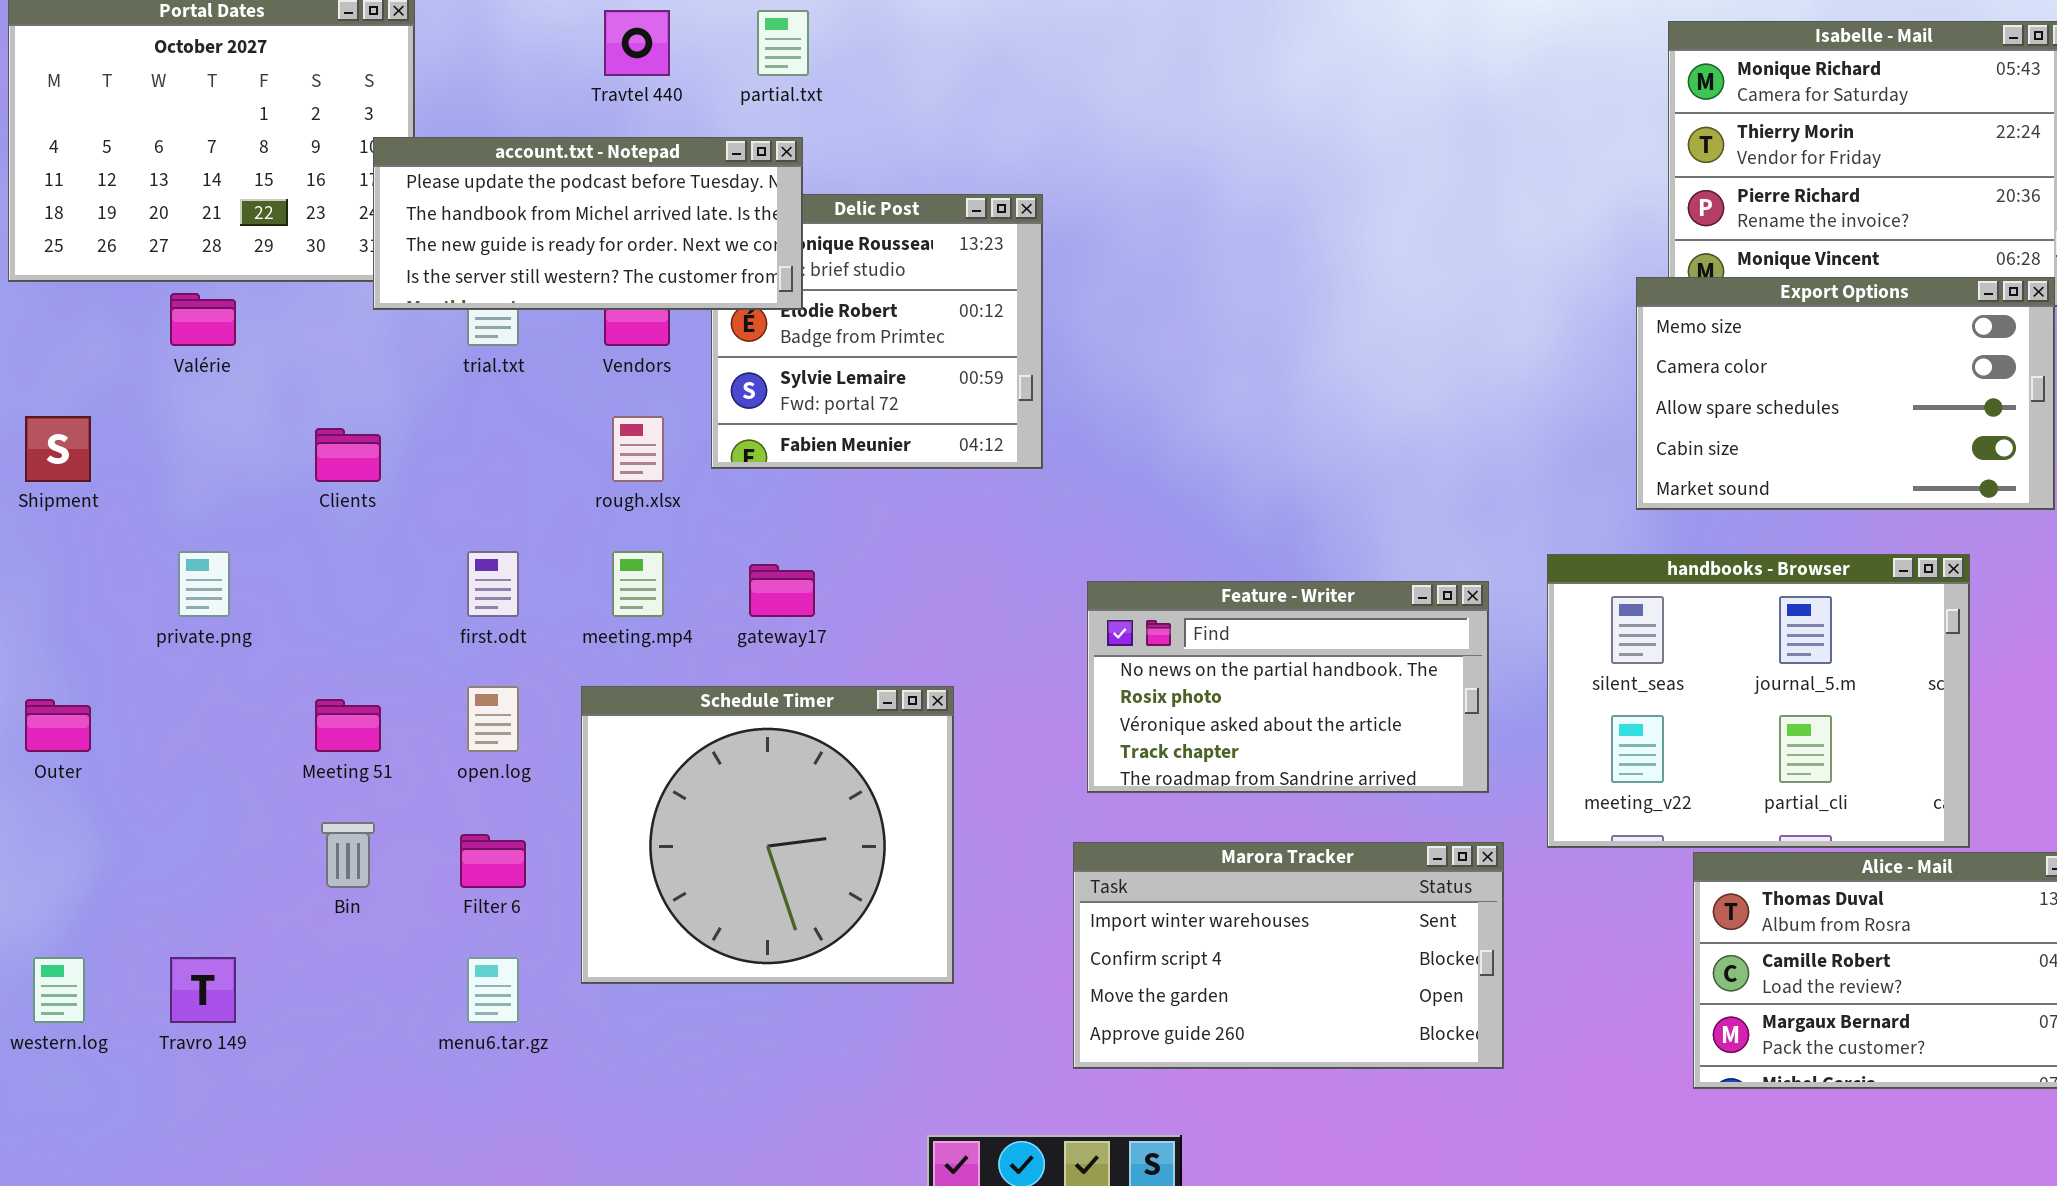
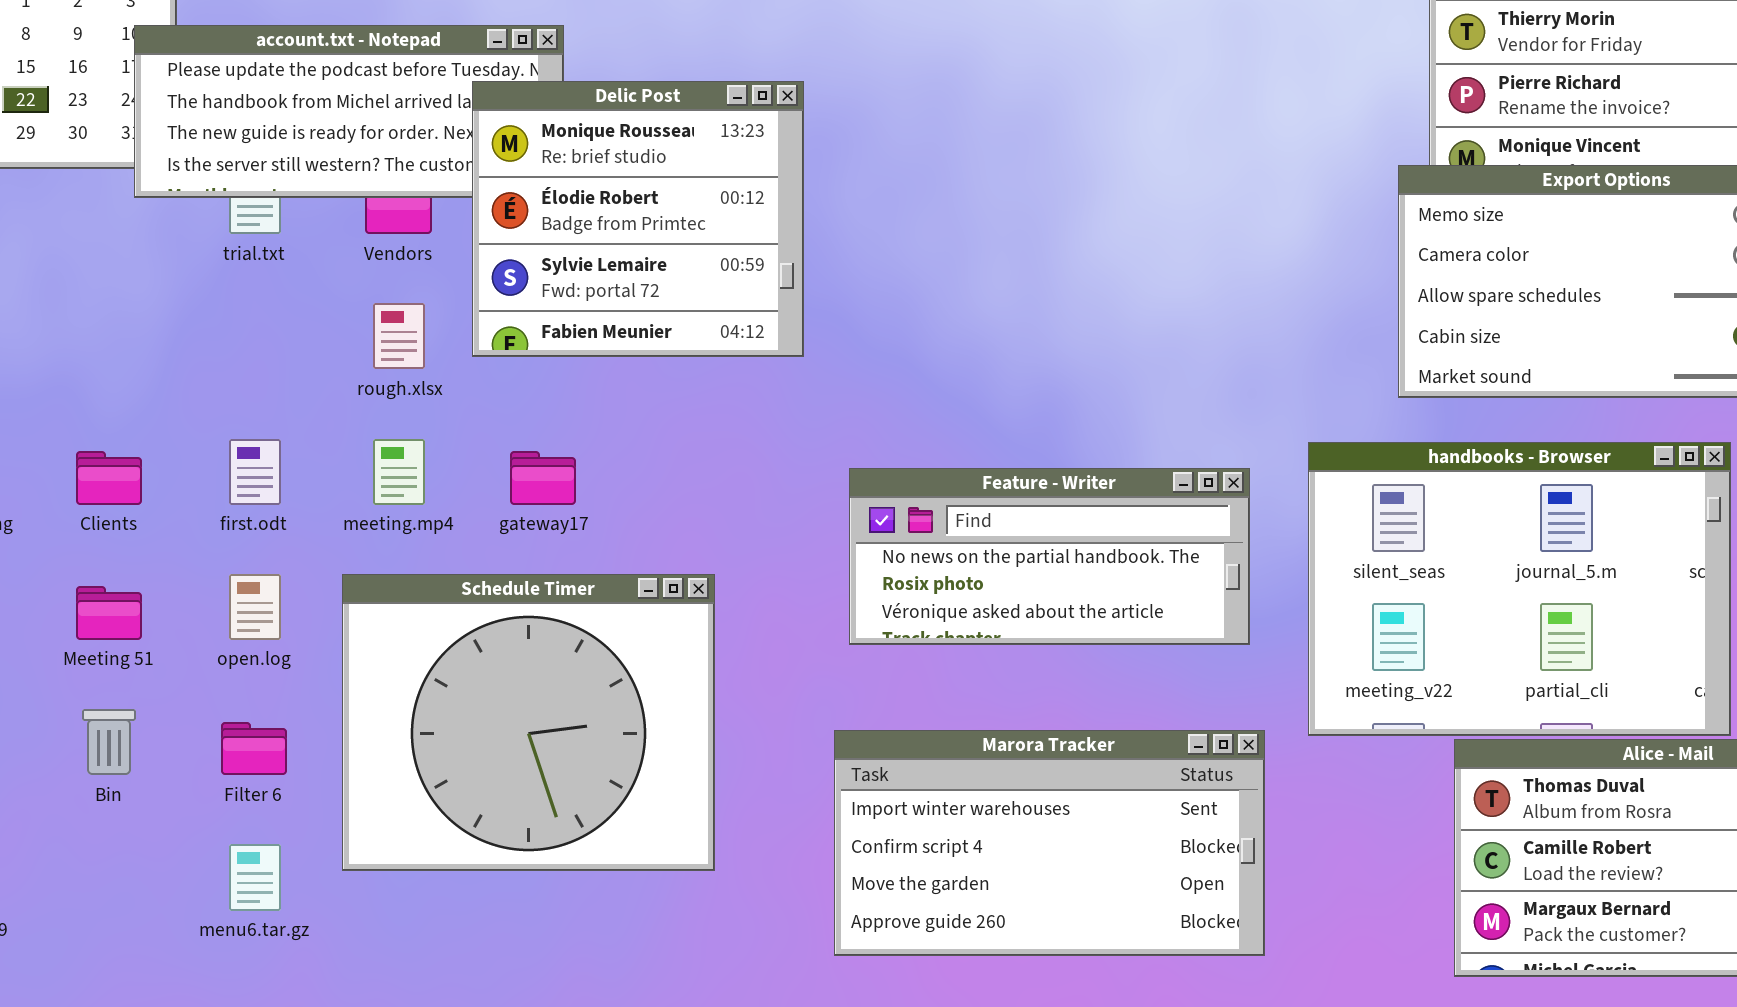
Delic Post: [711,194,1043,469] -> [472,81,804,357], raised
Clients: [315,428,381,482] -> [76,451,142,505], moved
Feature - Writer: [1087,581,1489,793] -> [849,468,1250,645], resized

